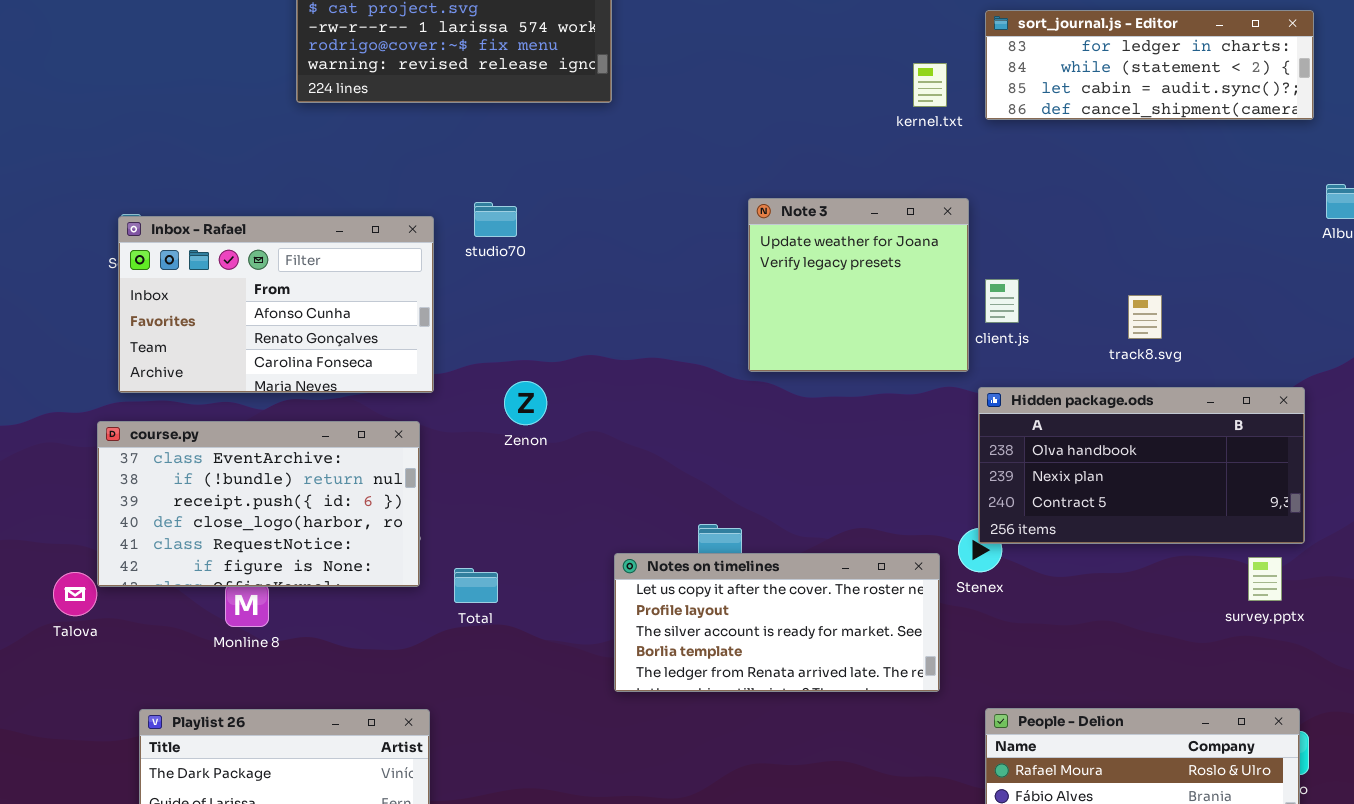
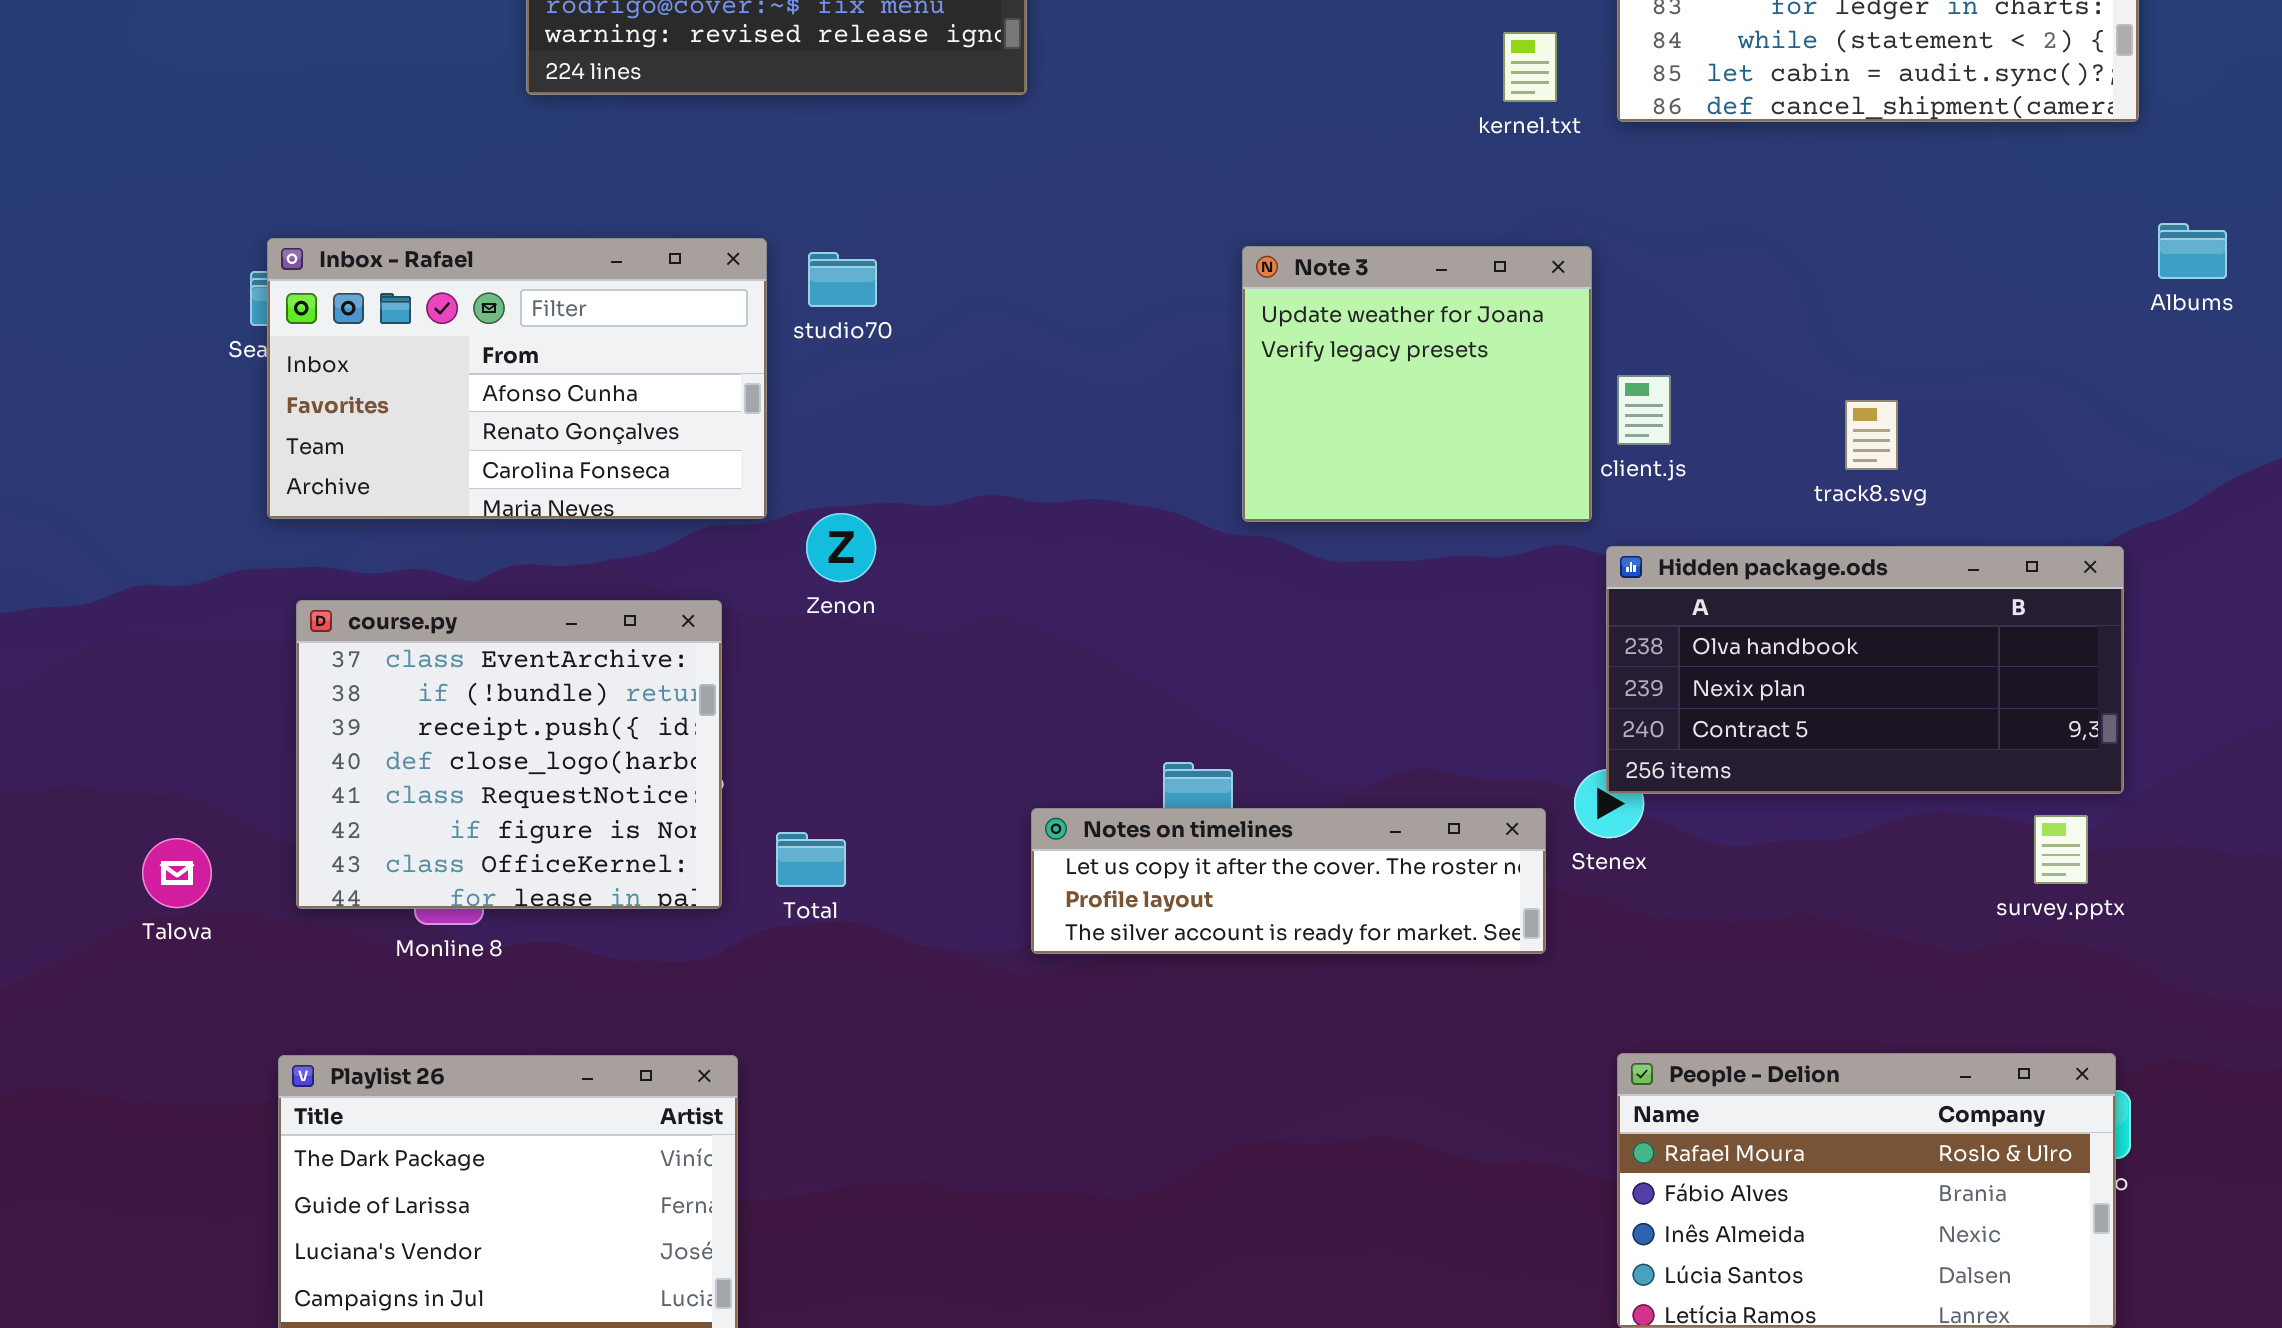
Inbox - Rafael: [118,216,434,393] -> [267,238,767,519], moved
Zenon: [504,381,547,425] -> [806,513,876,582], moved
course.py: [97,421,420,587] -> [296,600,722,909], resized
Notes on timelines: [614,553,940,692] -> [1031,808,1546,954], resized

